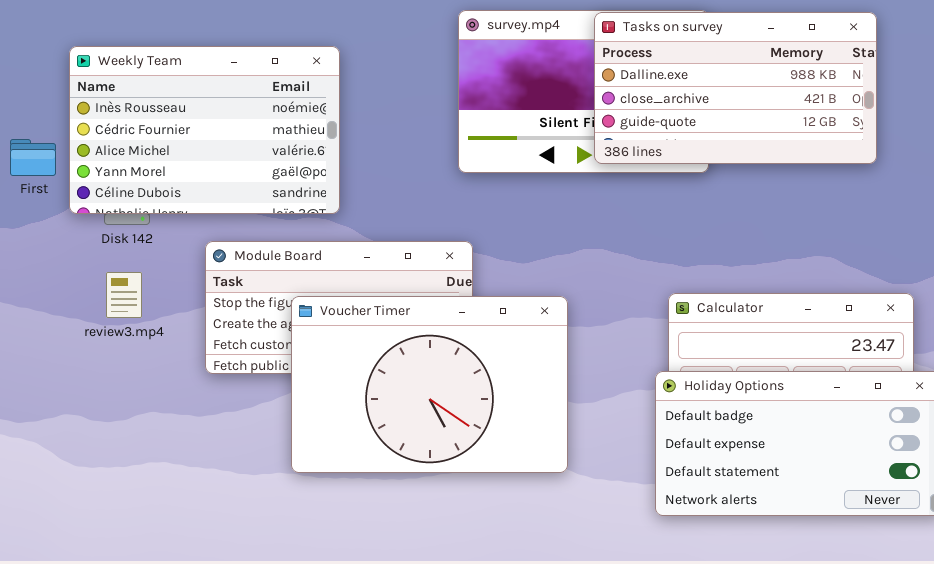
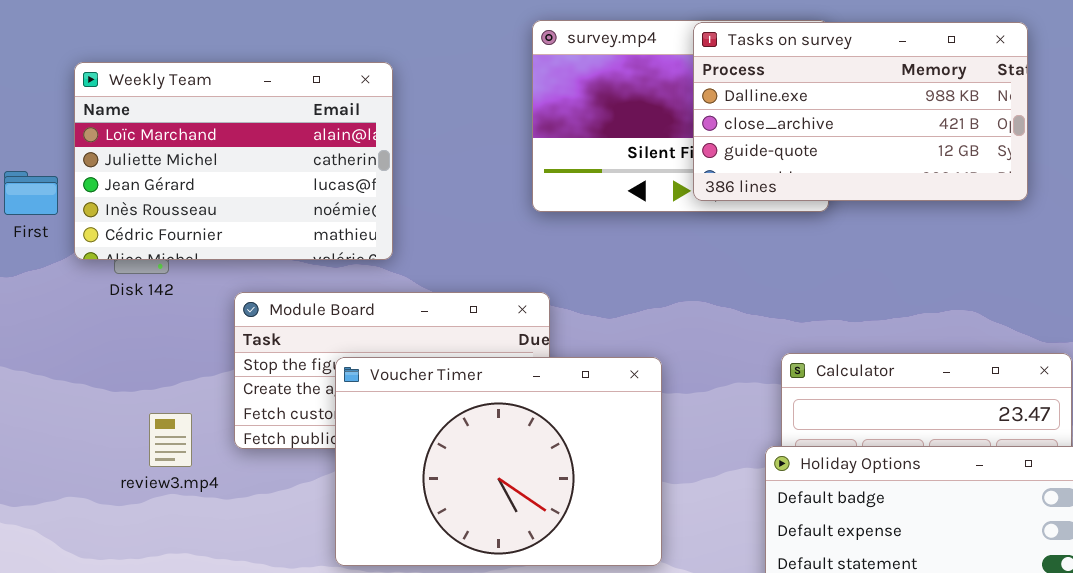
Weekly Team: [69,46,340,214] -> [74,62,393,260], scrolled up 3 rows
review3.mp4: [106,272,142,318] -> [149,413,192,467], moved

